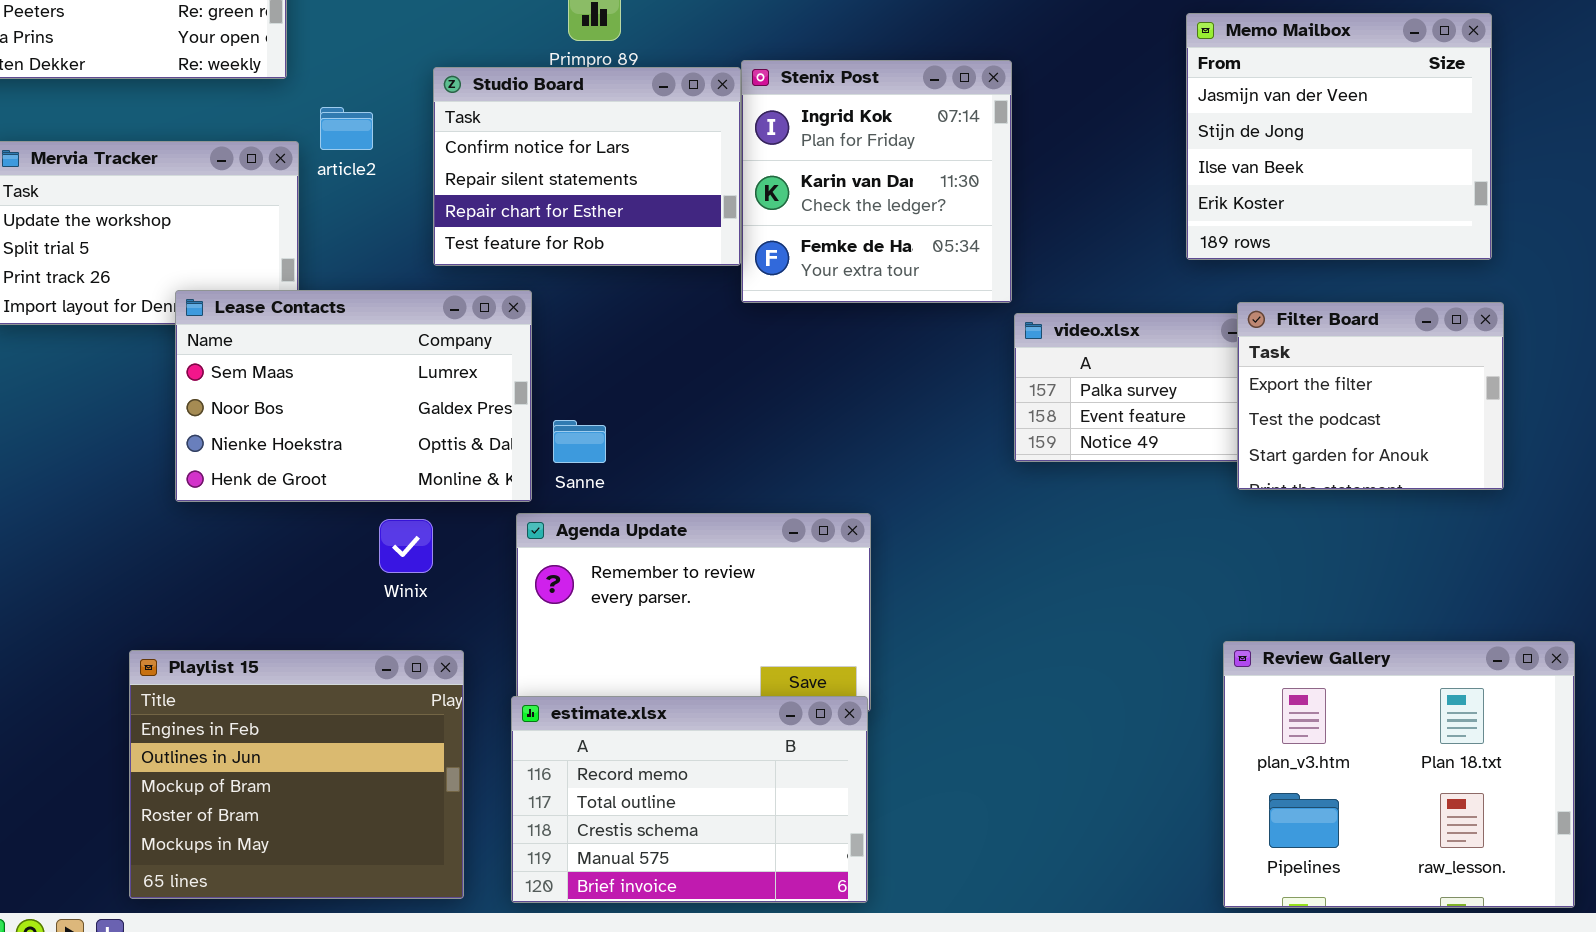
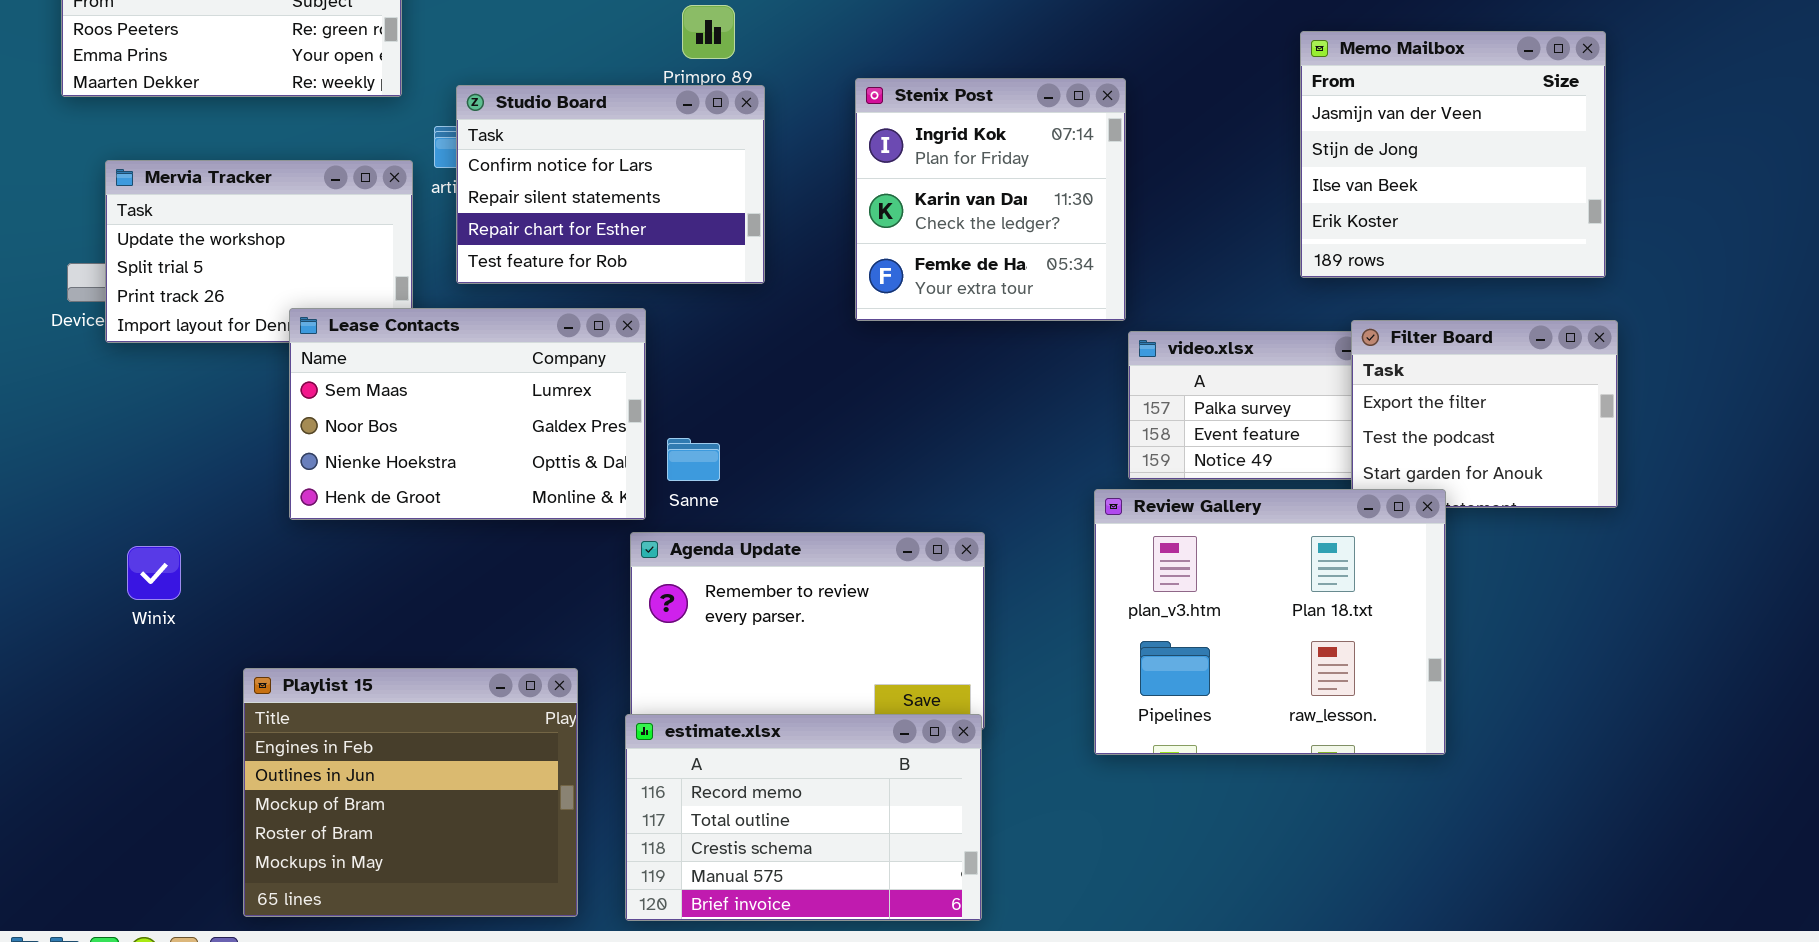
Studio Board: [433,67,741,266] -> [456,85,765,284], moved
Winix: [379,519,433,573] -> [127,546,181,600], moved
Review Gallery: [1223,641,1575,908] -> [1094,489,1446,755], moved

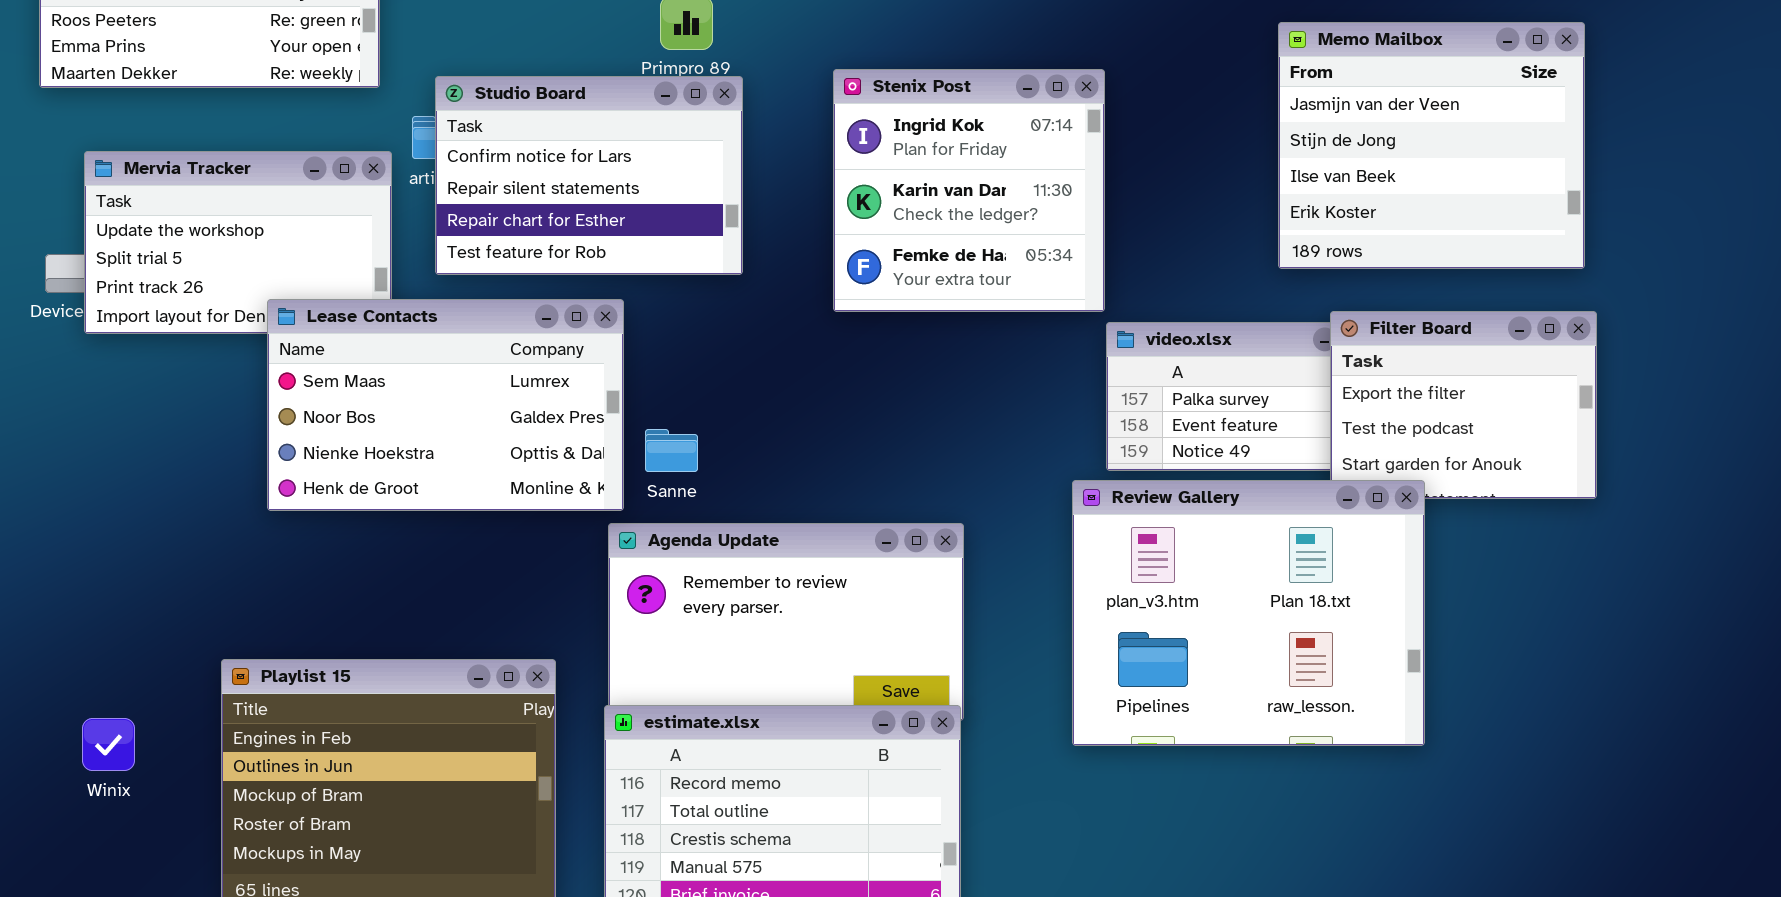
Winix: [127,546,181,600] -> [82,718,135,771], moved

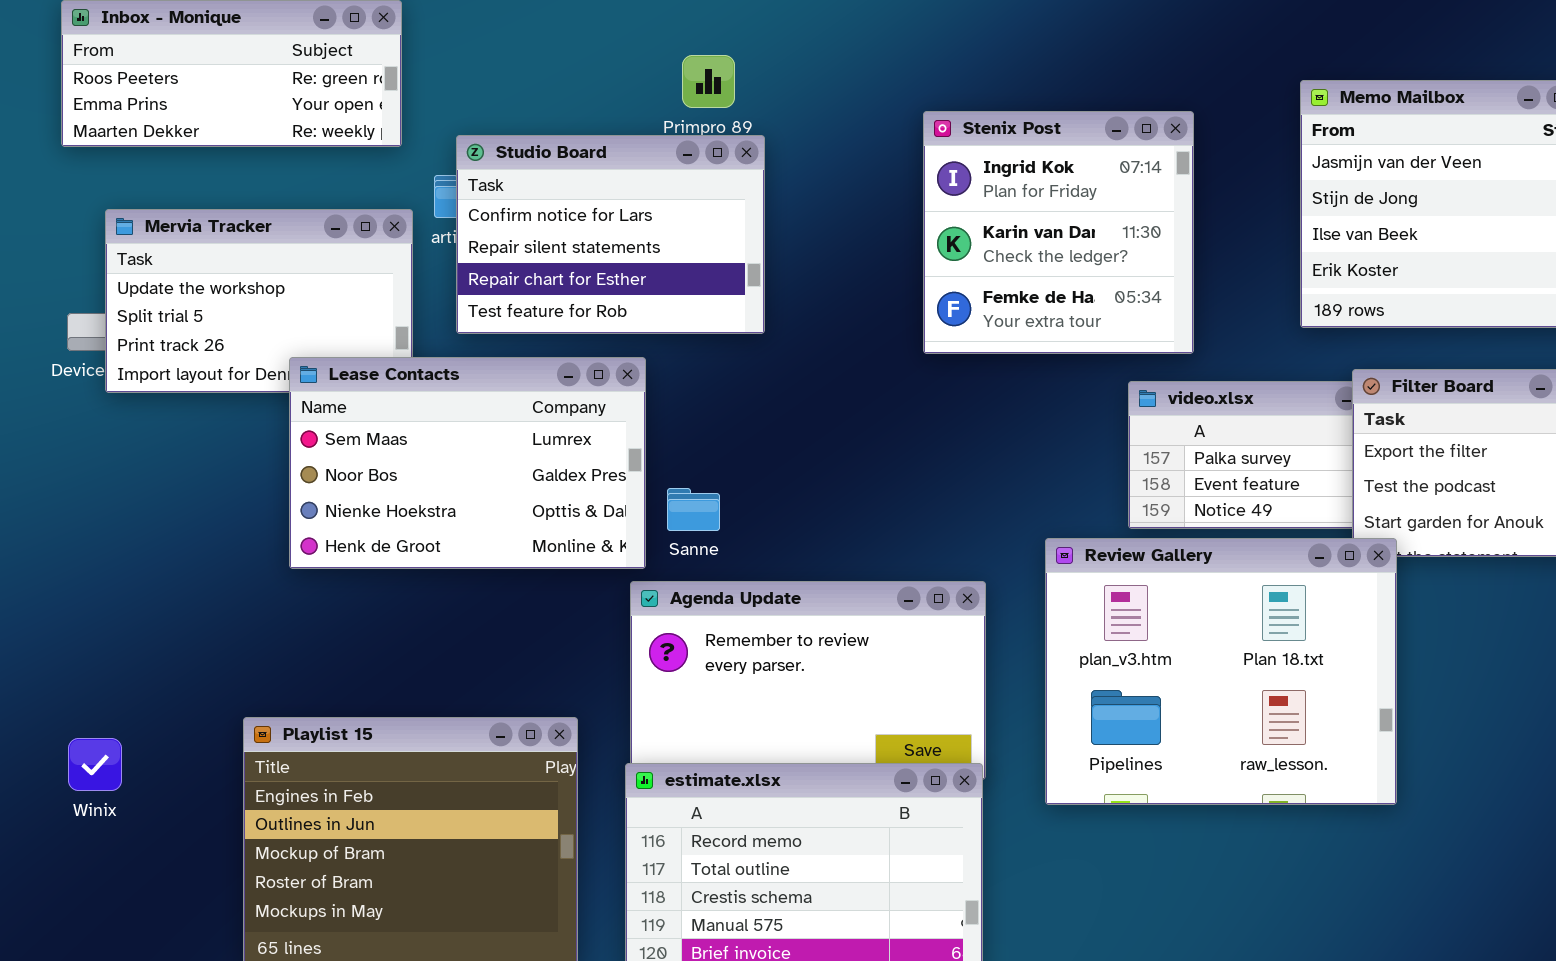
Stenix Post: [833,69,1105,312] -> [923,111,1194,354], moved
Review Gallery: [1072,480,1425,746] -> [1045,538,1397,805], moved
Winix: [82,718,135,771] -> [68,738,122,791], moved

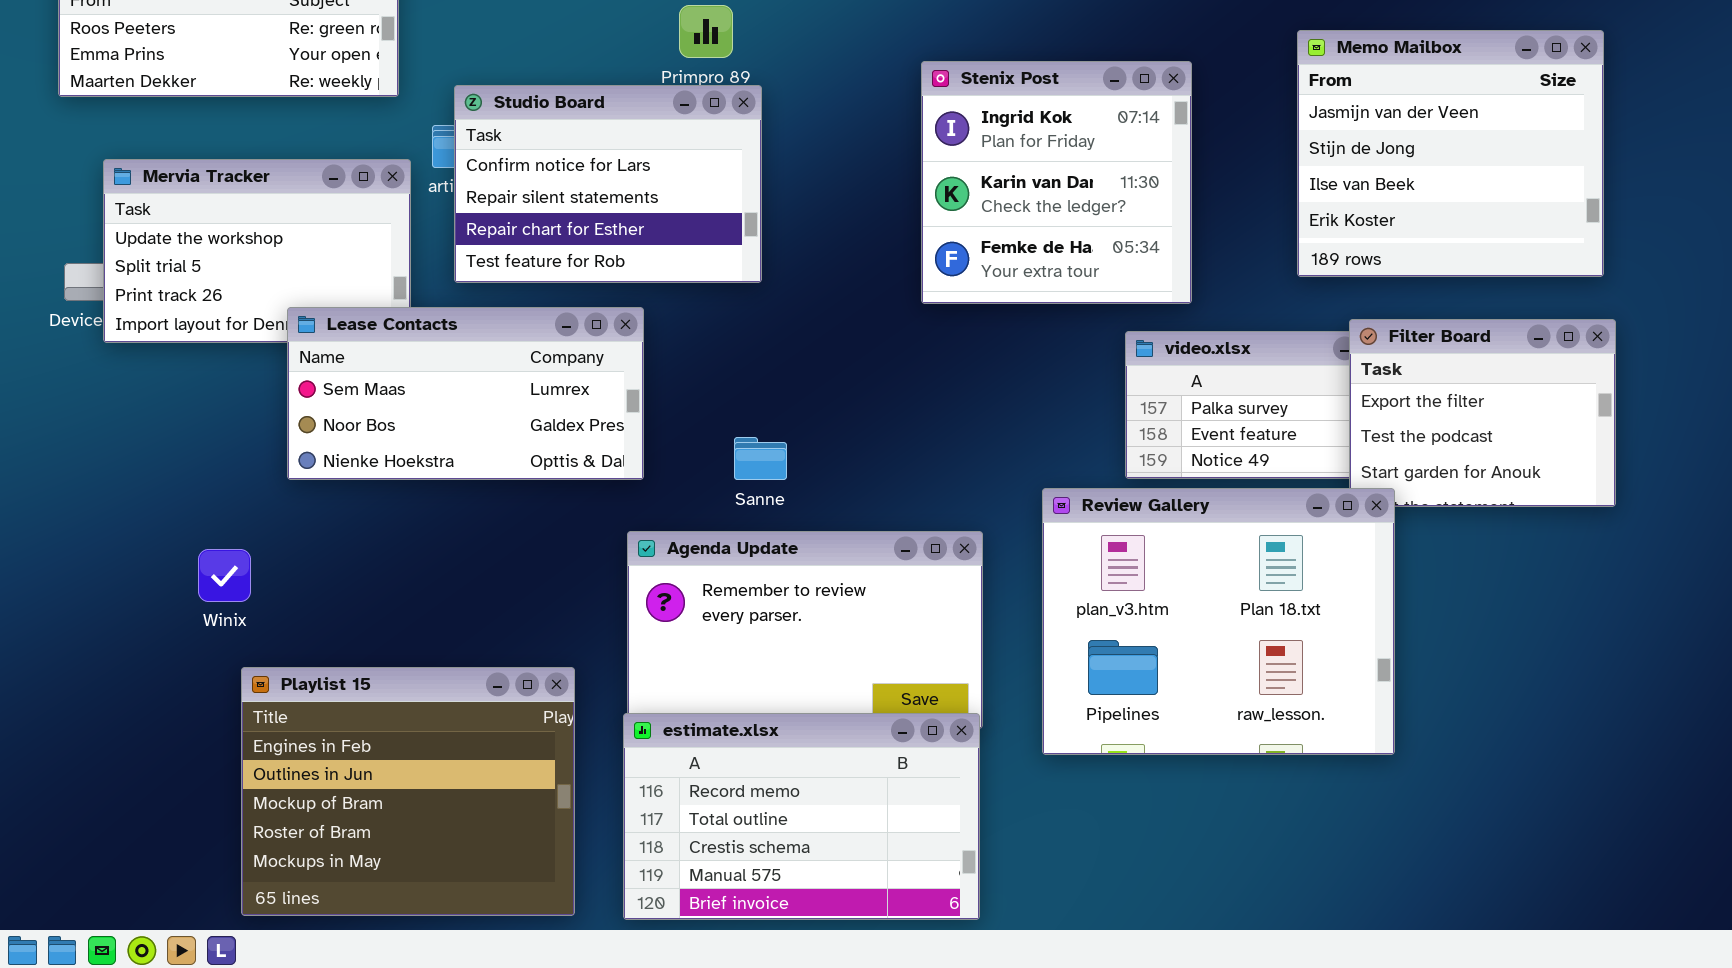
Lease Contacts: [289,357,646,569] -> [287,307,644,480], resized
Sanne: [667,488,720,531] -> [734,437,787,480], moved
Winix: [68,738,122,791] -> [198,549,251,602], moved

